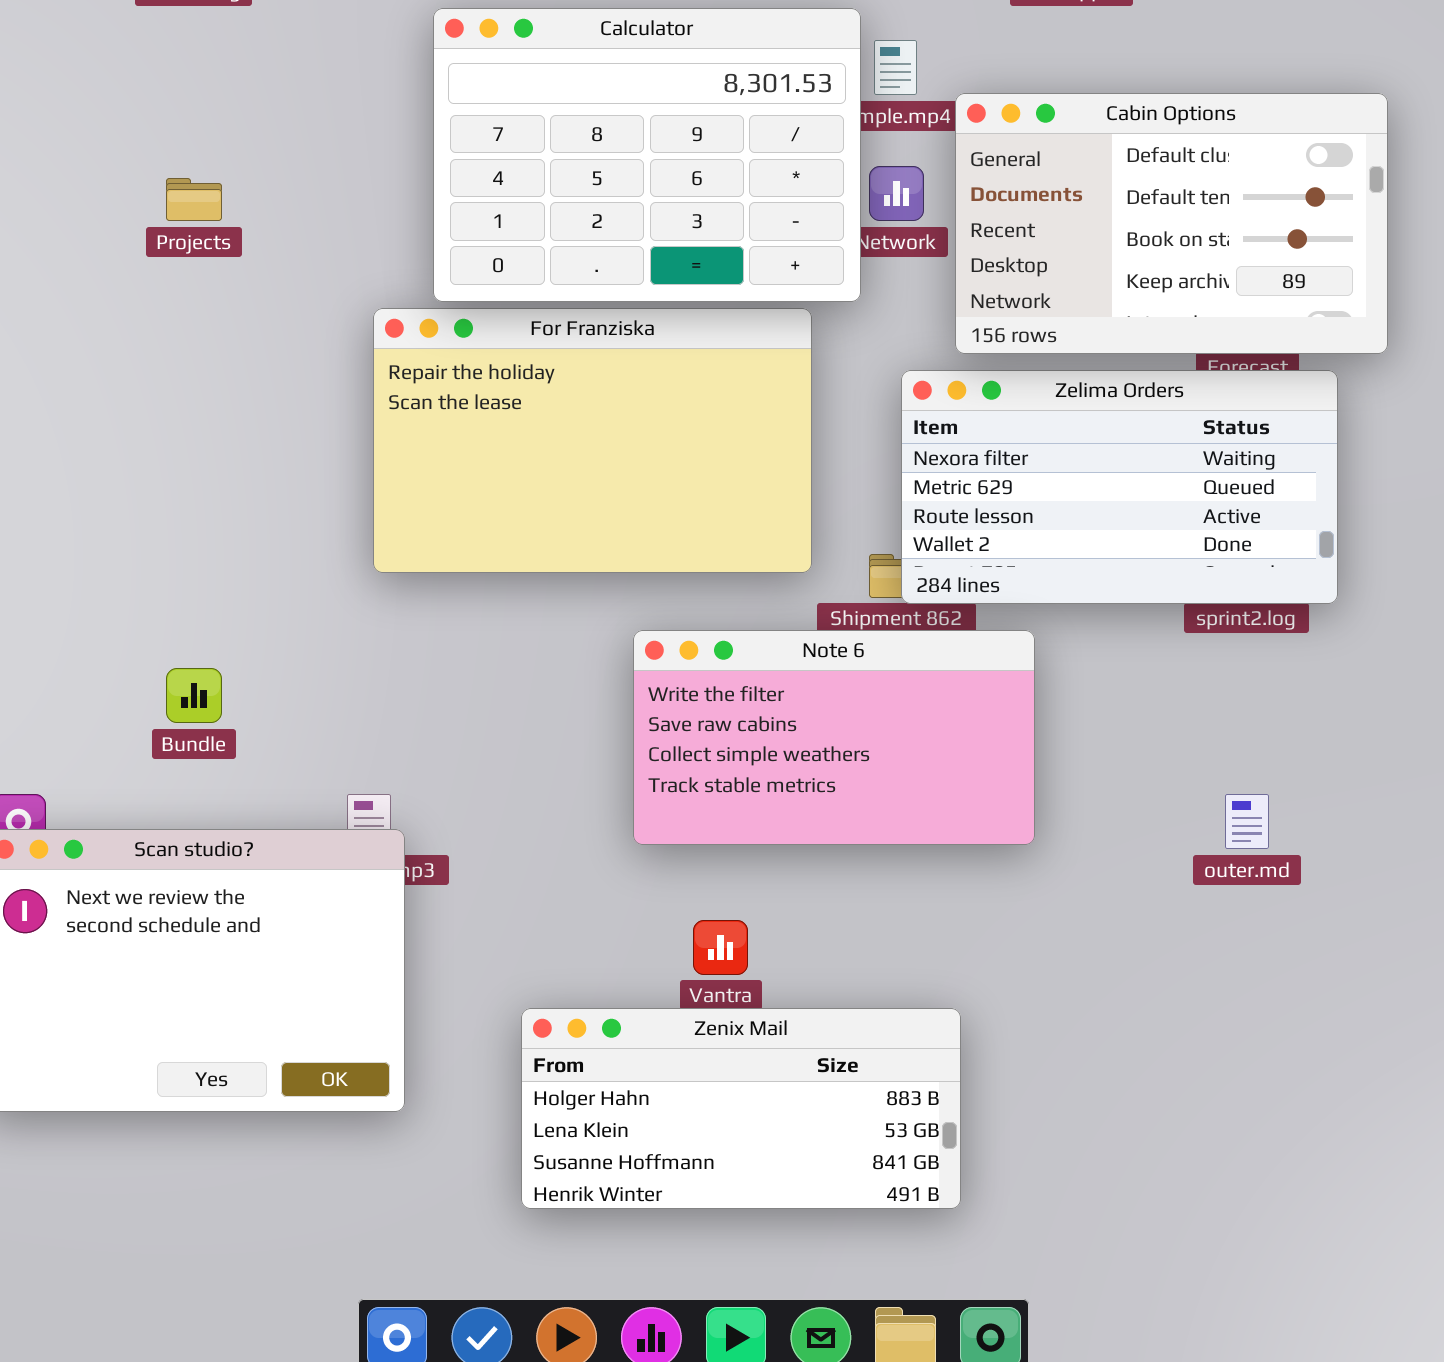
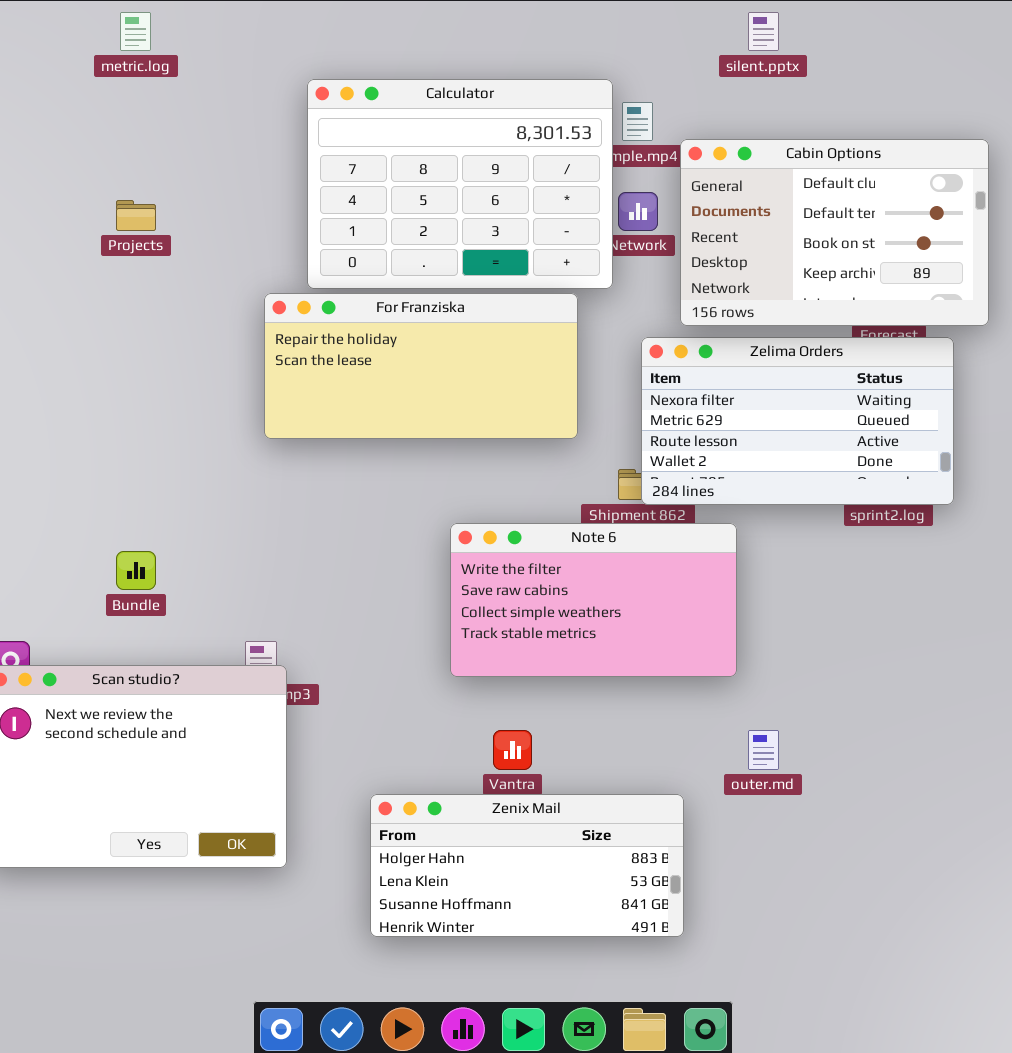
For Franziska: [373,308,812,573] -> [264,293,578,439], resized
outer.md: [1225,794,1269,849] -> [748,730,779,770], moved

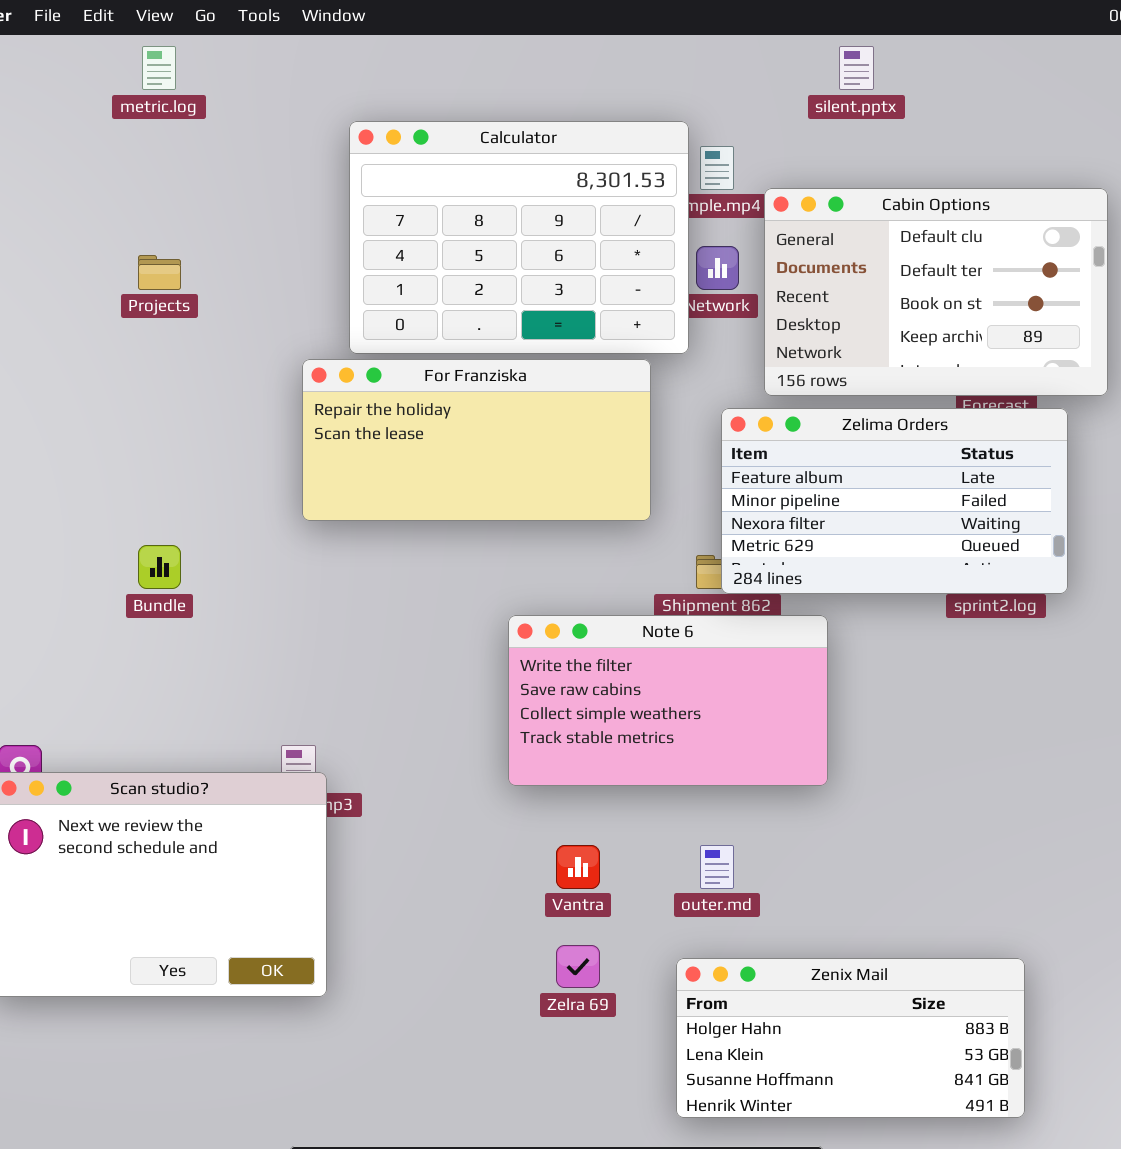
Zelima Orders: [641,337,954,505] -> [721,408,1068,594], scrolled up 2 rows
Bundle: [116,551,156,590] -> [138,545,181,589], moved
outer.md: [748,730,779,770] -> [700,845,734,889], moved
Zenix Mail: [370,794,684,937] -> [676,958,1025,1118], moved

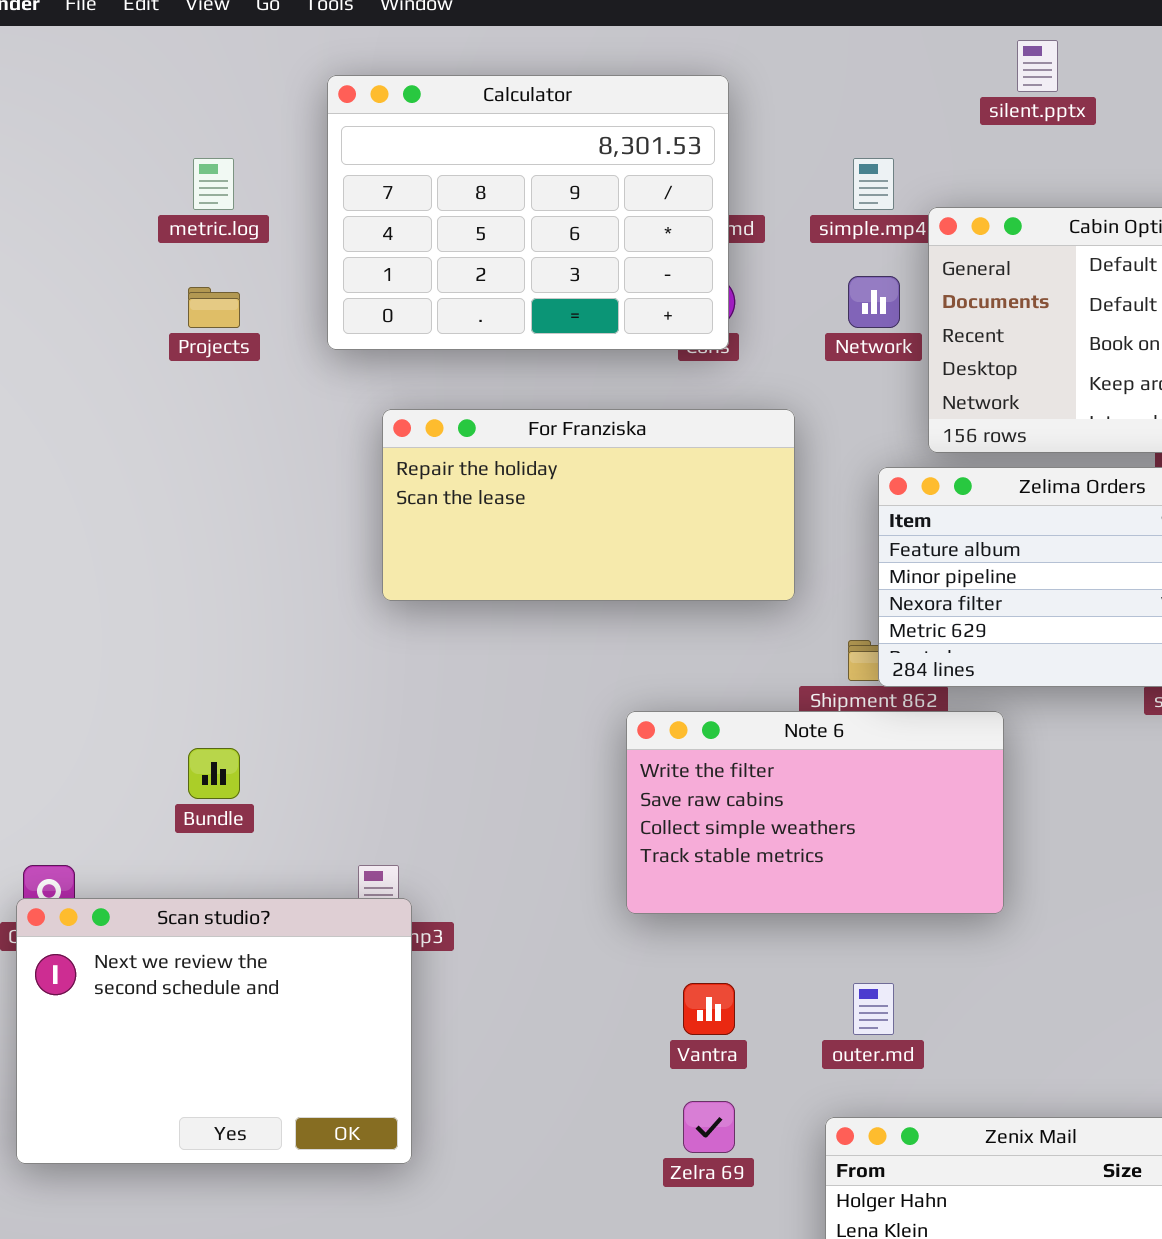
metric.log: [142,46,176,90] -> [193,158,234,210], moved
Calculator: [349,121,689,354] -> [327,75,729,350], moved
Bundle: [138,545,181,589] -> [188,748,240,799], moved

